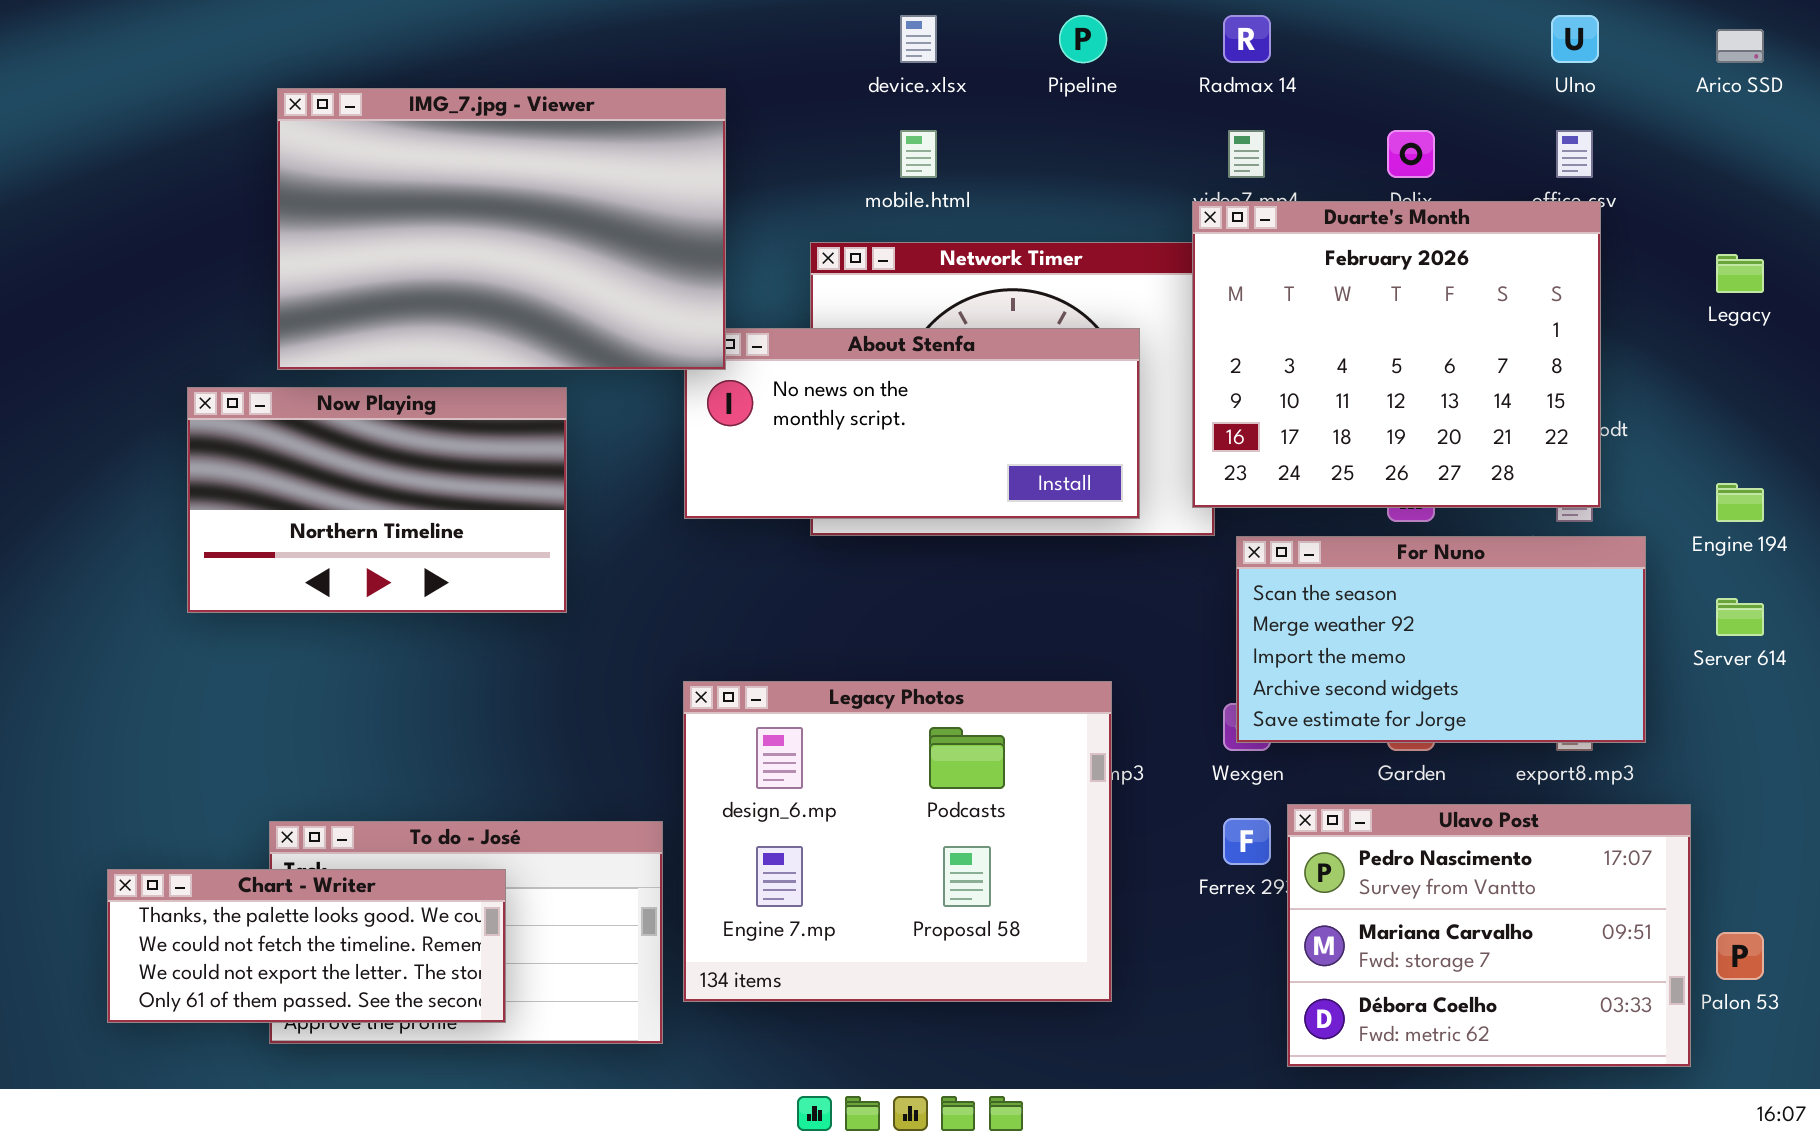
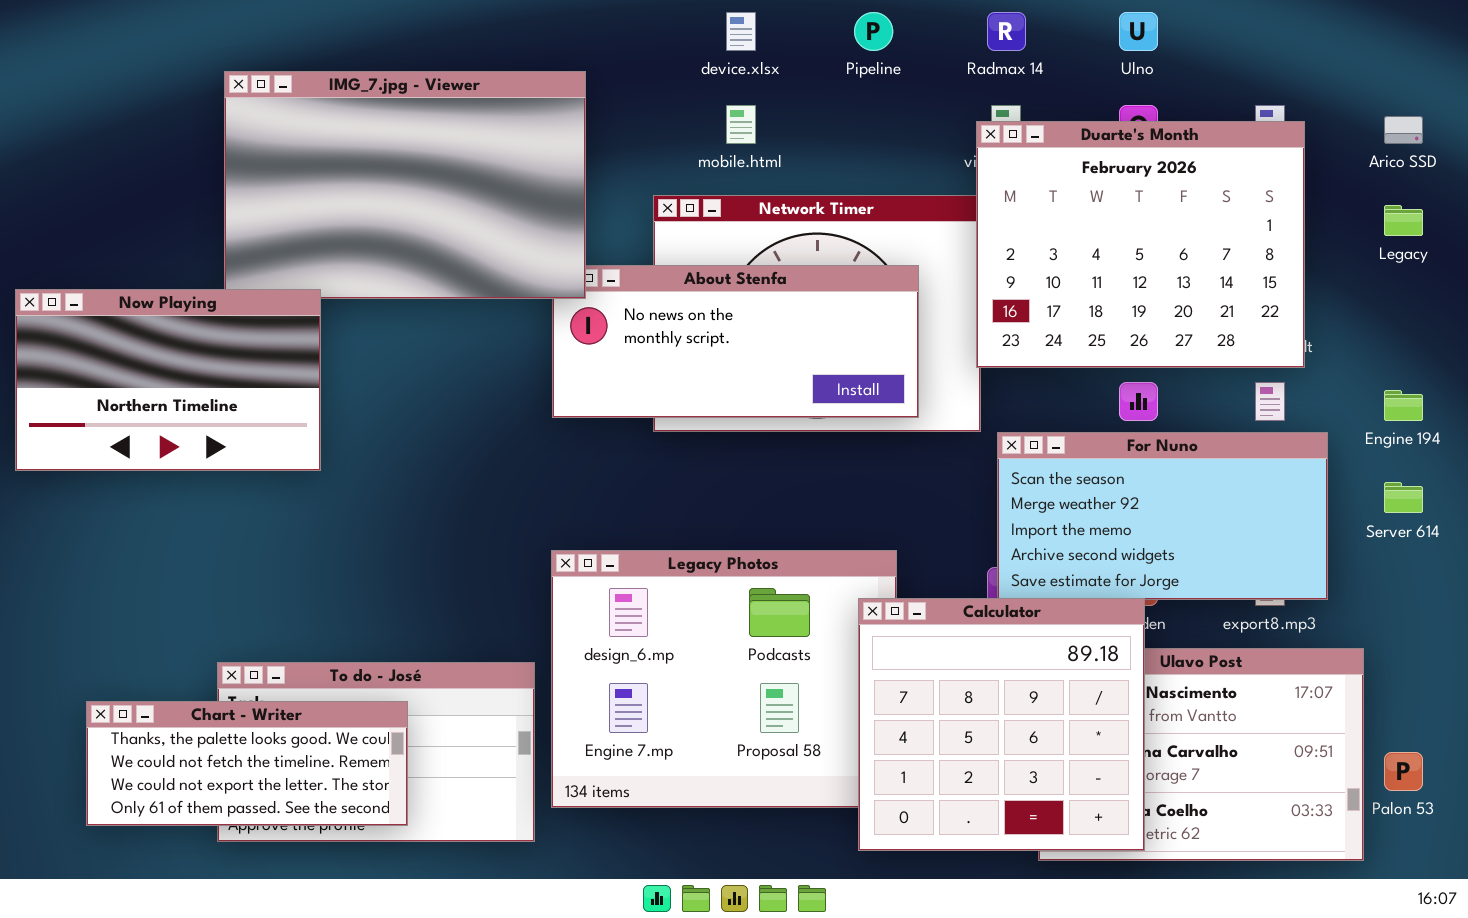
Ulno: [1551,15,1599,63] -> [1119,12,1158,51], moved
Arico SSD: [1716,29,1764,63] -> [1384,116,1423,144], moved
Duarte's Month: [1192,201,1601,508] -> [976,121,1305,368], moved
Now Playing: [187,387,567,613] -> [15,289,321,471], moved
Calculator: none -> [858,598,1145,851], opened

